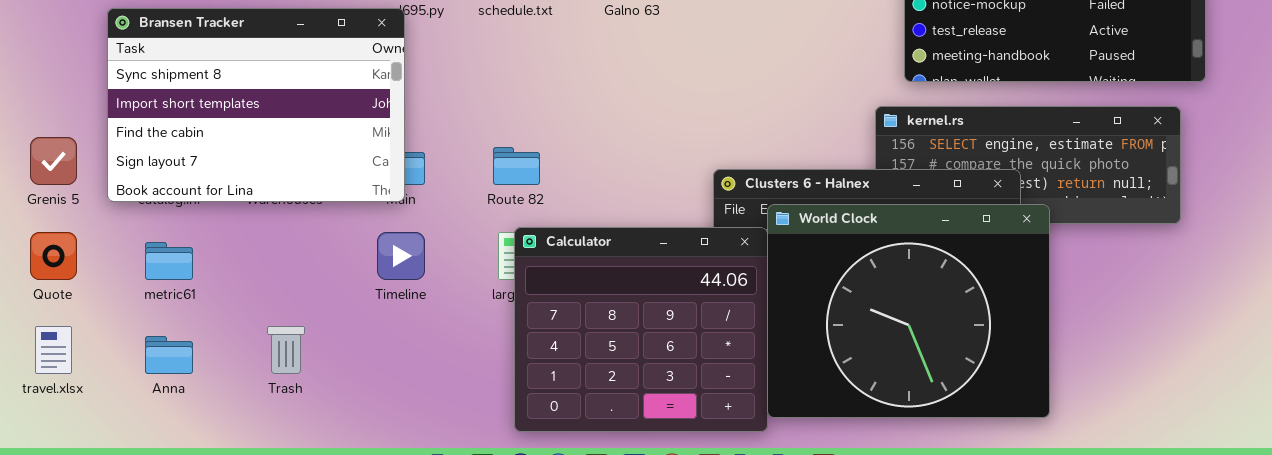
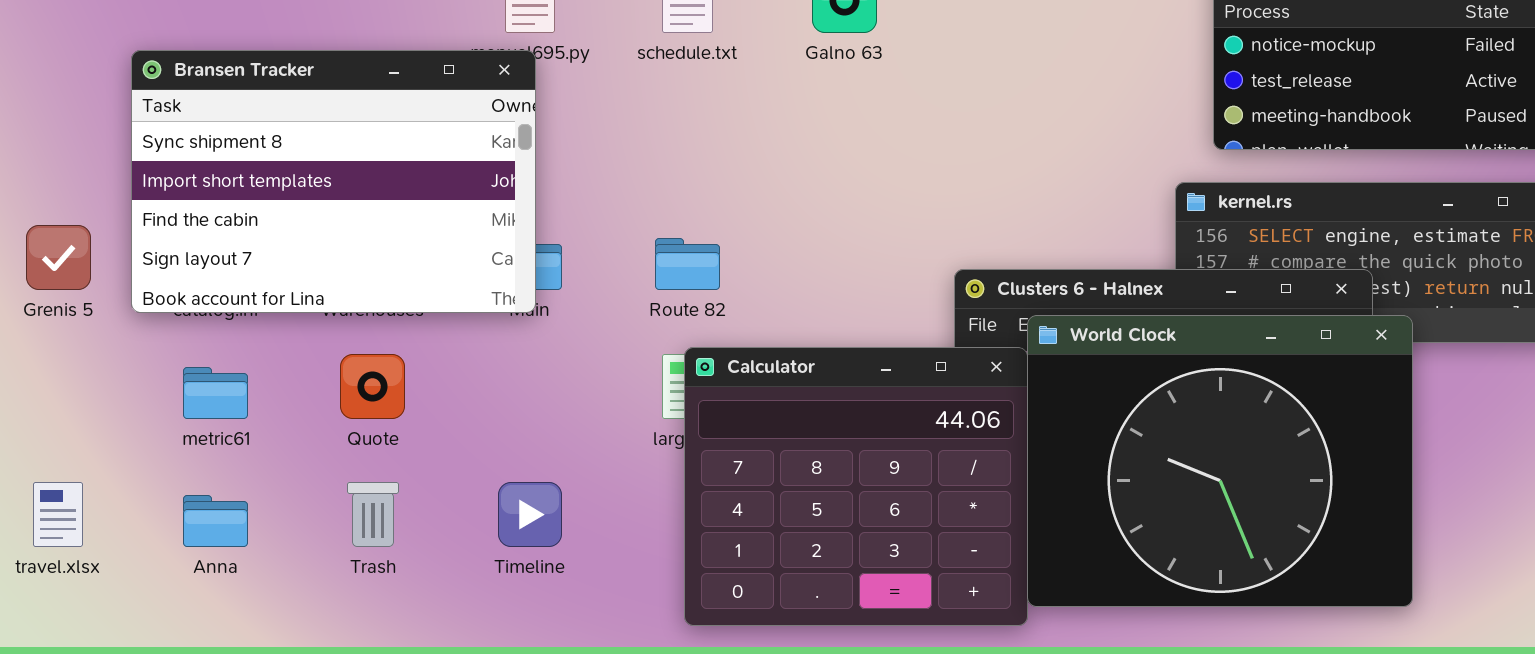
Quote: [30,232,77,280] -> [340,354,405,419], moved
Timeline: [377,232,425,280] -> [498,482,562,547], moved

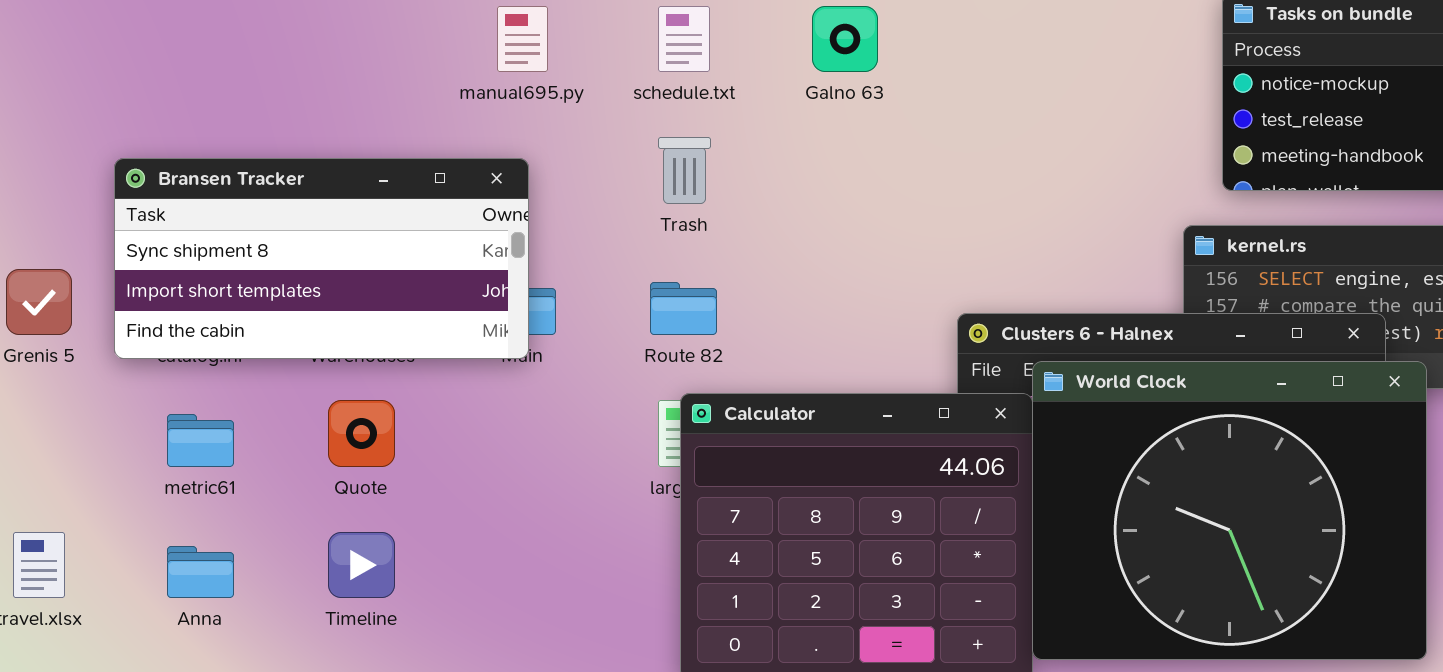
Bransen Tracker: [131,50,536,313] -> [114,158,529,359], resized
Trash: [347,482,399,547] -> [658,137,711,204], moved
Timeline: [498,482,562,547] -> [328,532,395,598], moved

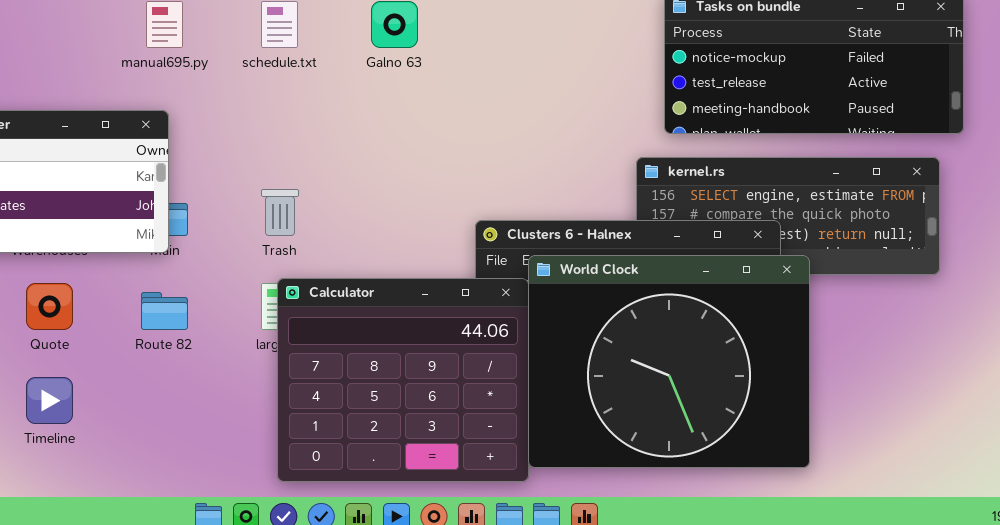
Trash: [658,137,711,204] -> [261,189,299,236], moved
Route 82: [650,282,717,335] -> [141,292,188,330], moved

